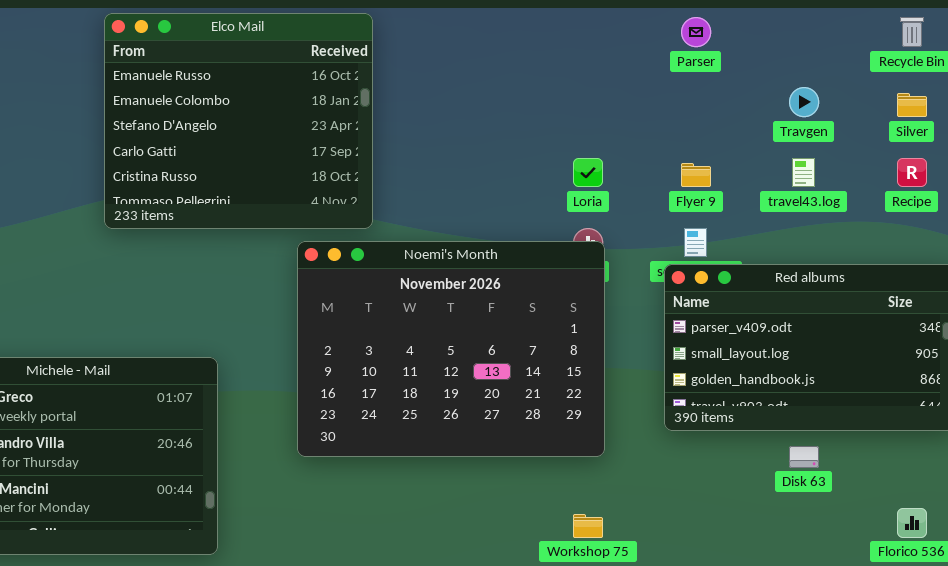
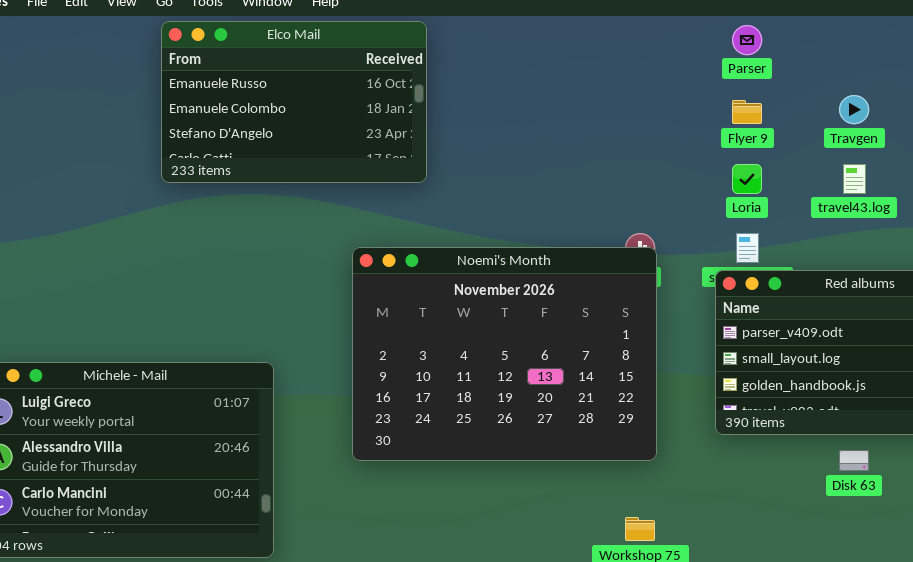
Elco Mail: [104,13,373,229] -> [161,21,427,183], resized
Loria: [573,158,603,187] -> [732,164,762,194], moved
Flyer 9: [681,163,711,187] -> [732,100,762,124], moved

